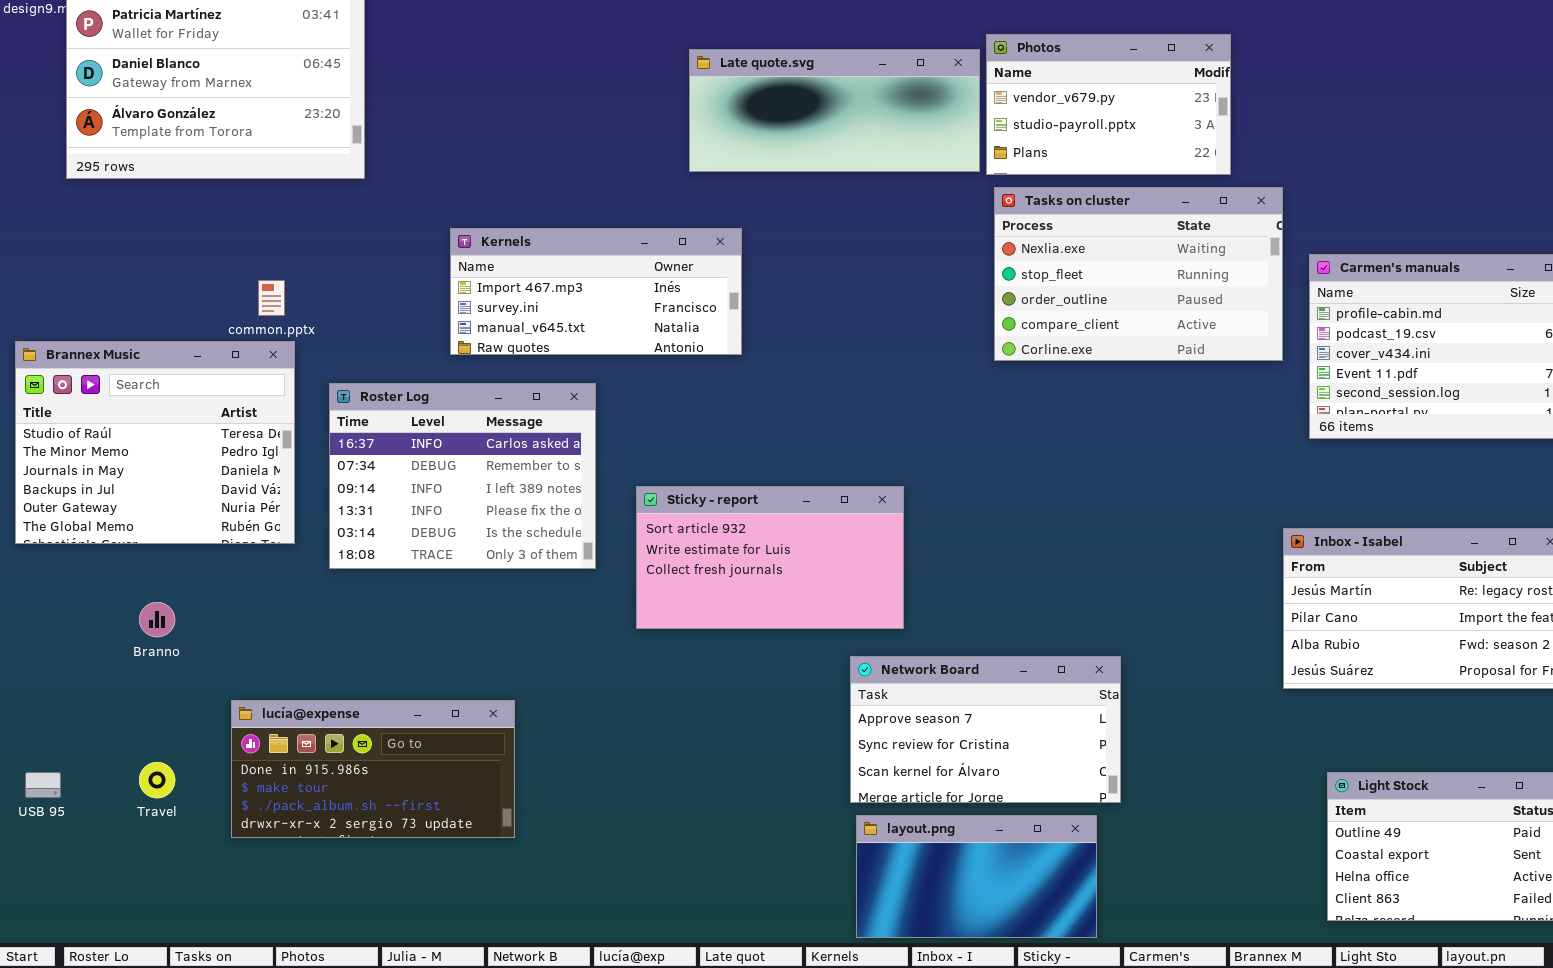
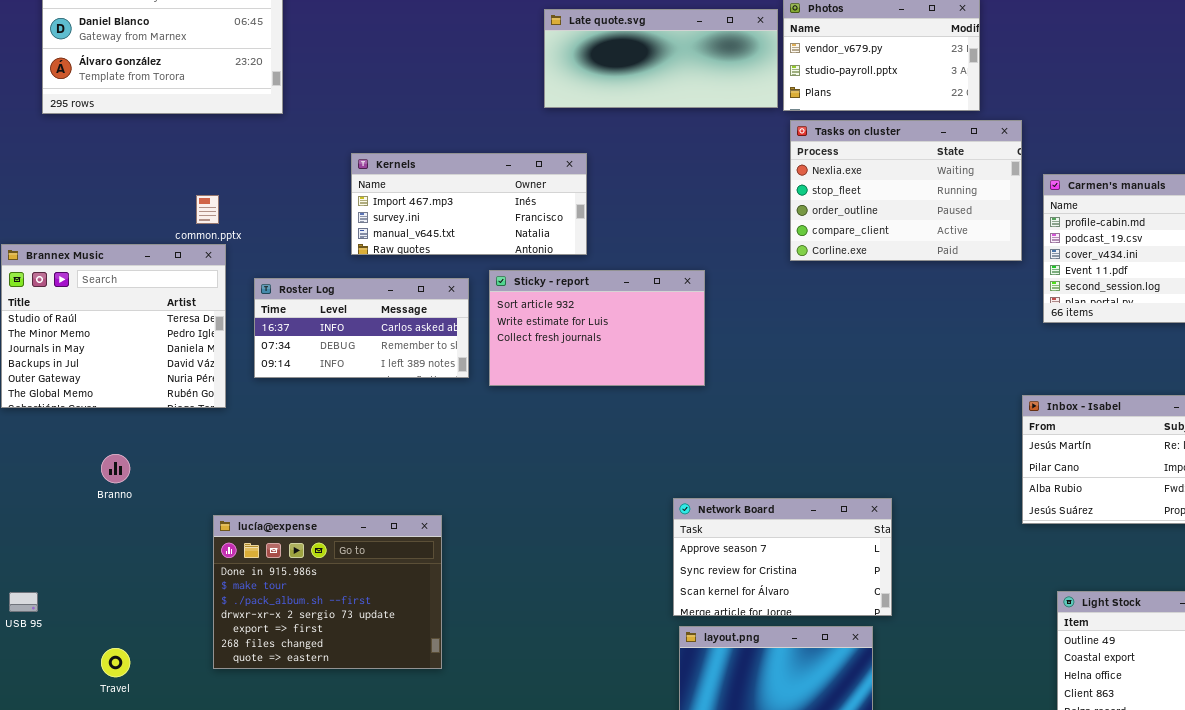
Roster Log: [329,383,596,569] -> [254,278,469,378], resized
Sticky - report: [636,486,904,629] -> [489,270,705,386], moved
lucía@expense: [231,700,515,838] -> [213,515,442,669], moved, resized
Travel: [139,762,175,798] -> [101,648,130,677], moved

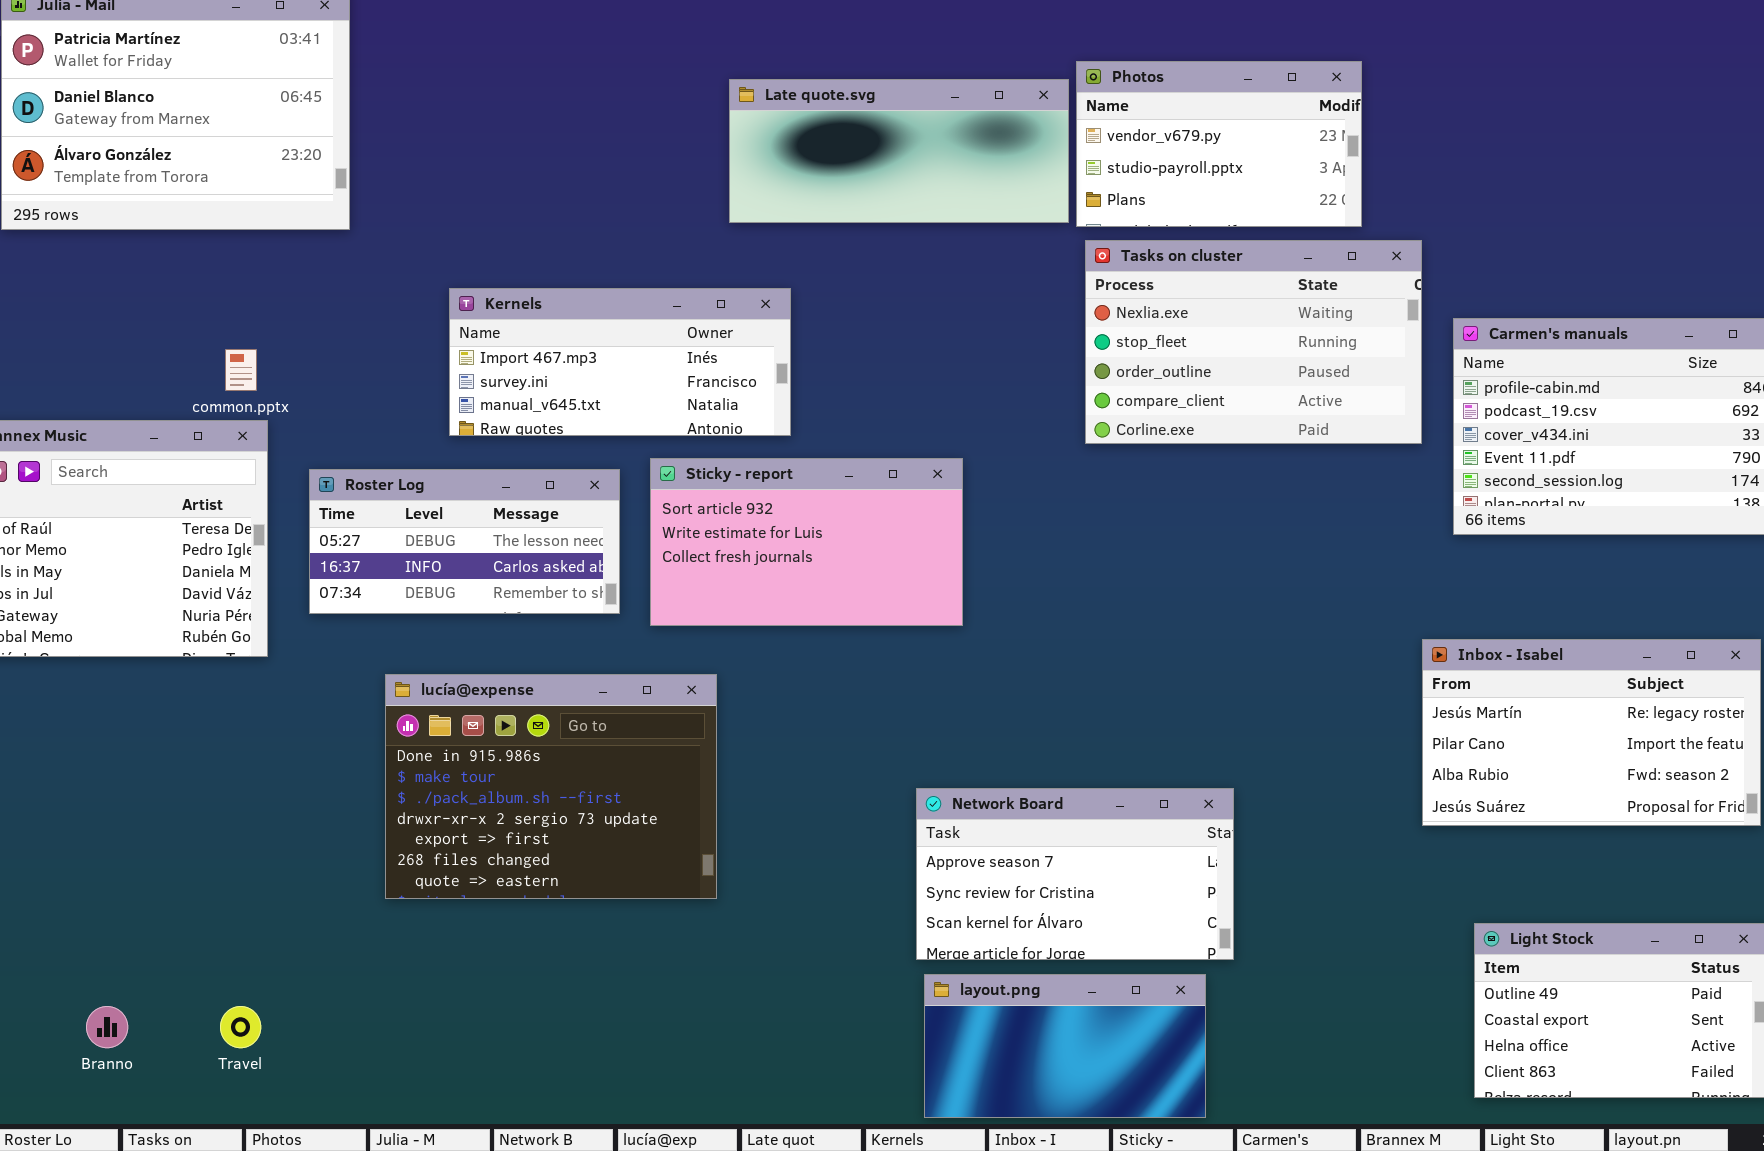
Roster Log: [254,278,469,378] -> [309,469,620,614], scrolled up 1 row
Branno: [101,454,130,483] -> [86,1006,128,1048], moved
lucía@expense: [213,515,442,669] -> [385,674,717,899], moved
Travel: [101,648,130,677] -> [220,1006,261,1048], moved

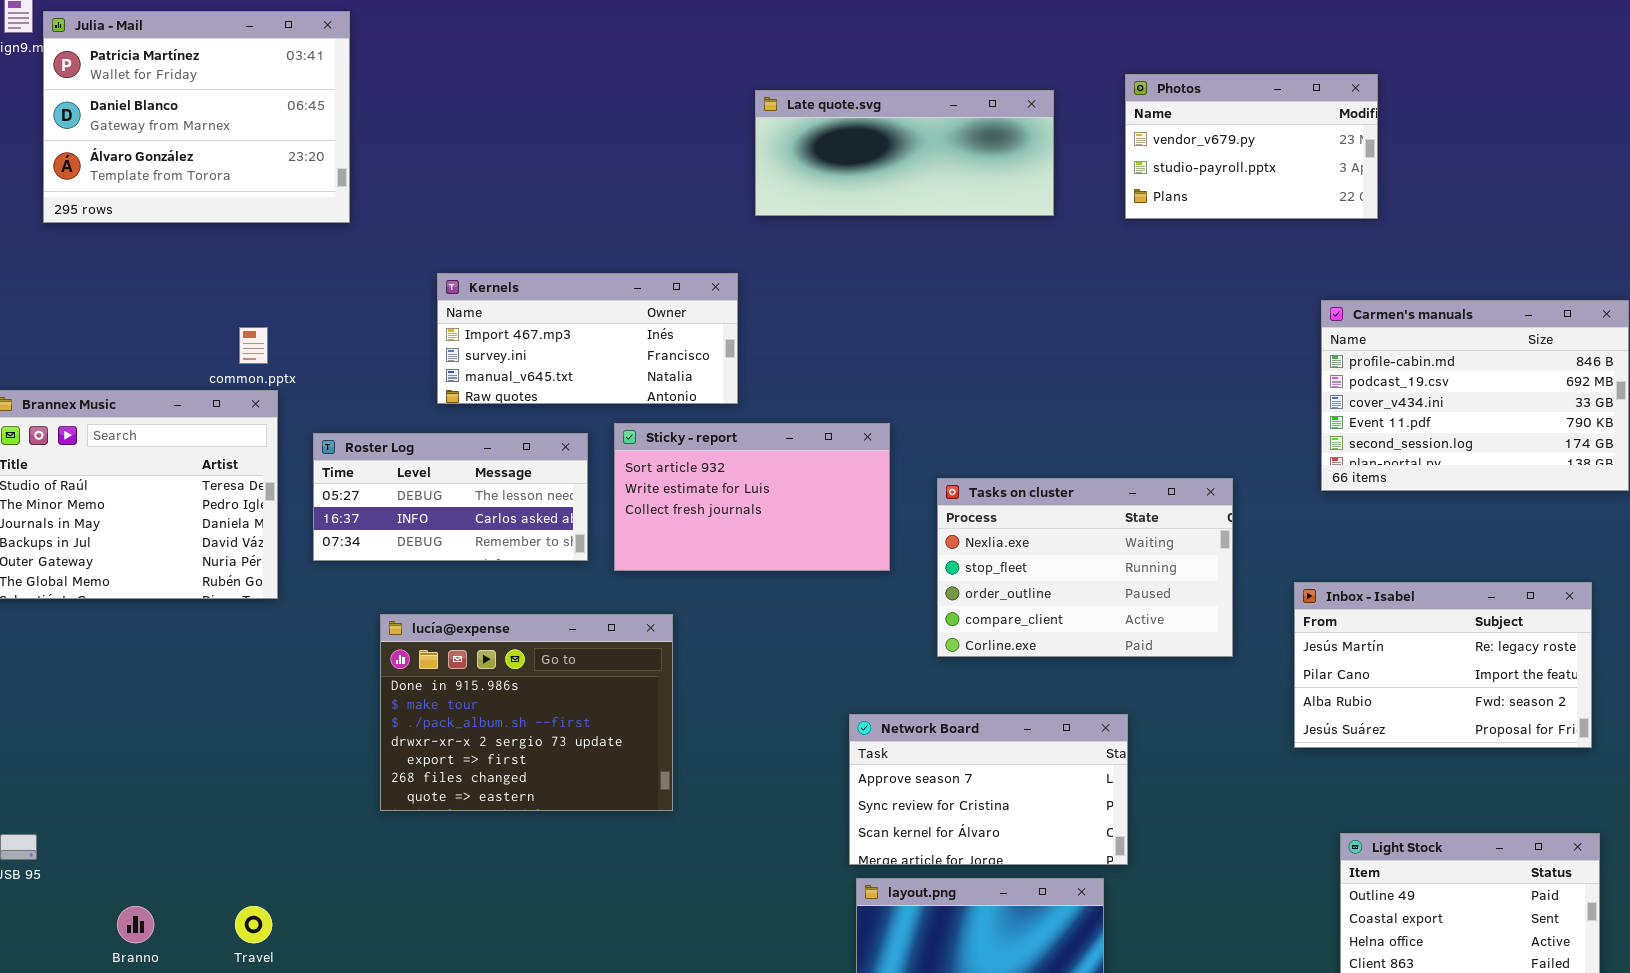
Photos: [1076,61,1362,227] -> [1125,74,1378,219], moved
Late quote.svg: [729,79,1069,223] -> [755,90,1054,216], moved
Tasks on cluster: [1085,240,1422,444] -> [937,478,1233,657], moved

